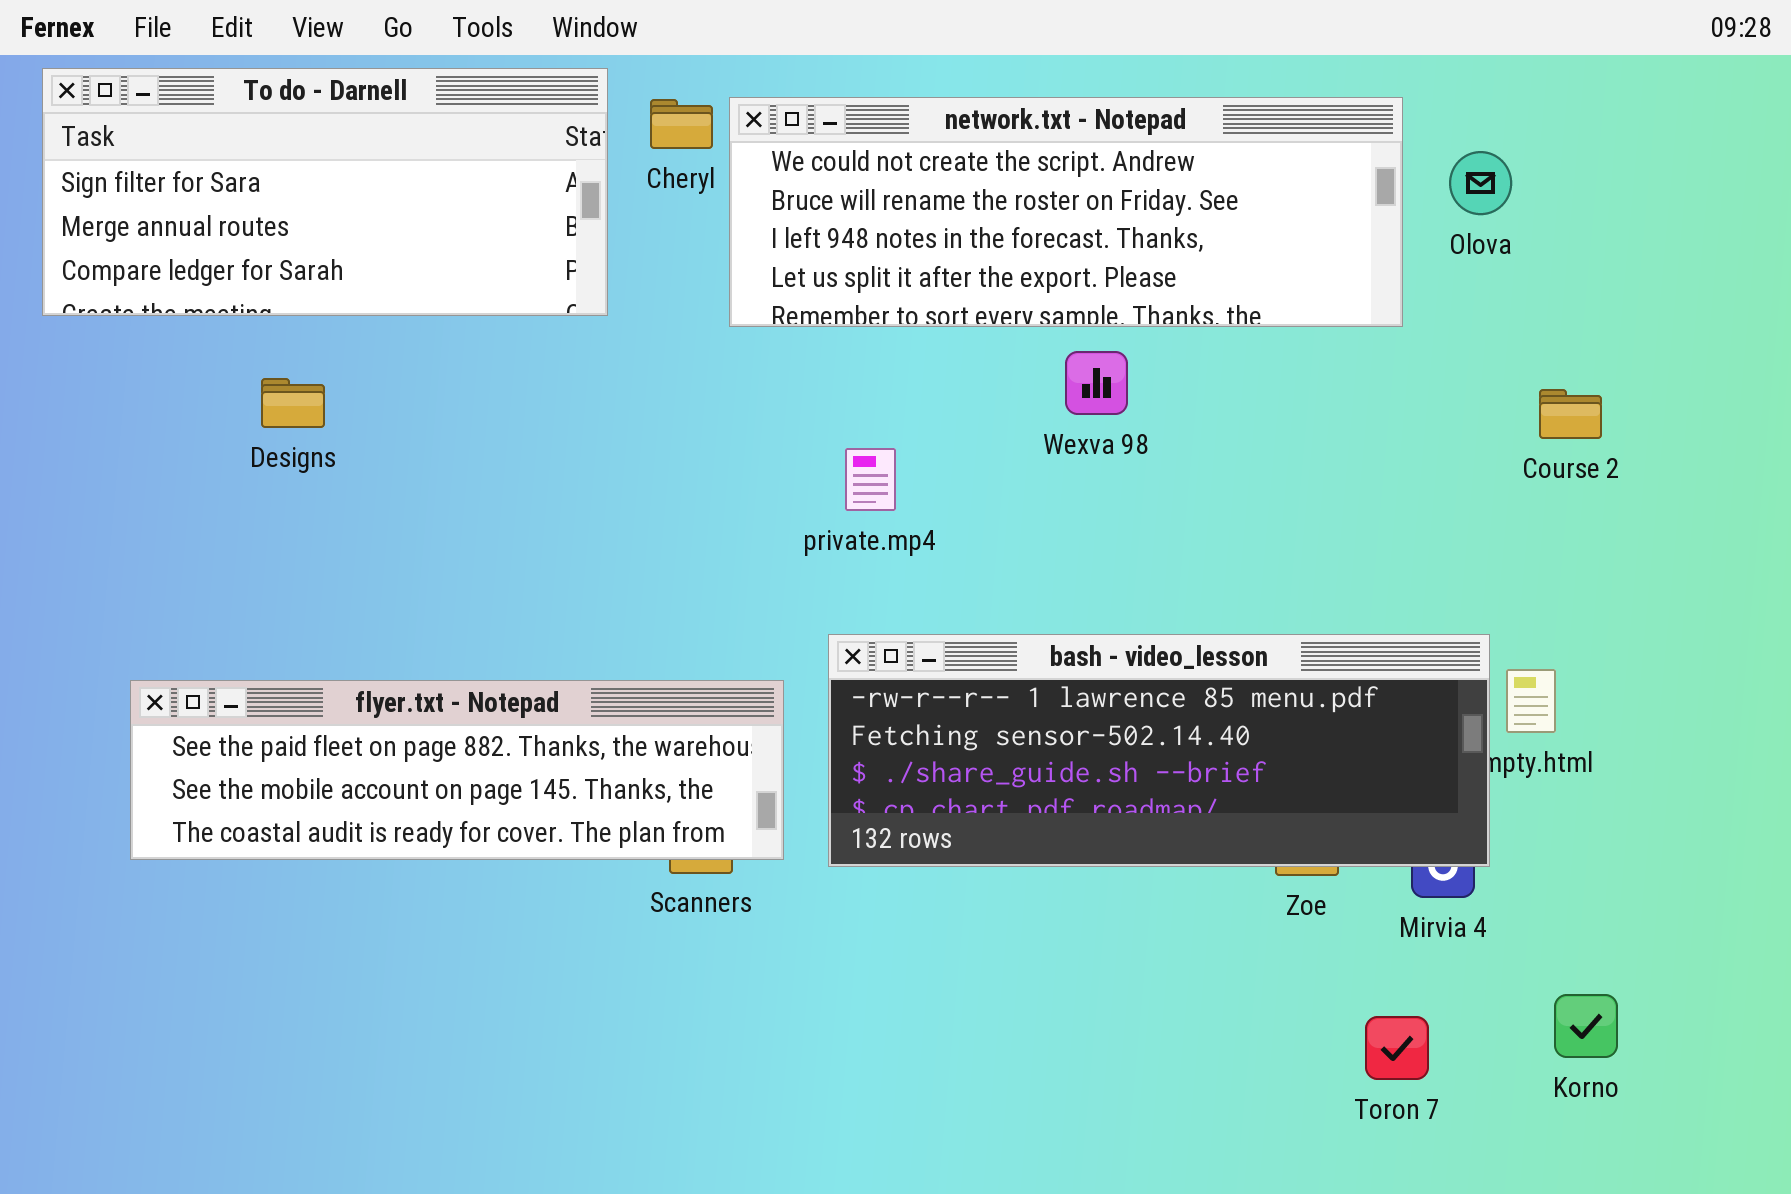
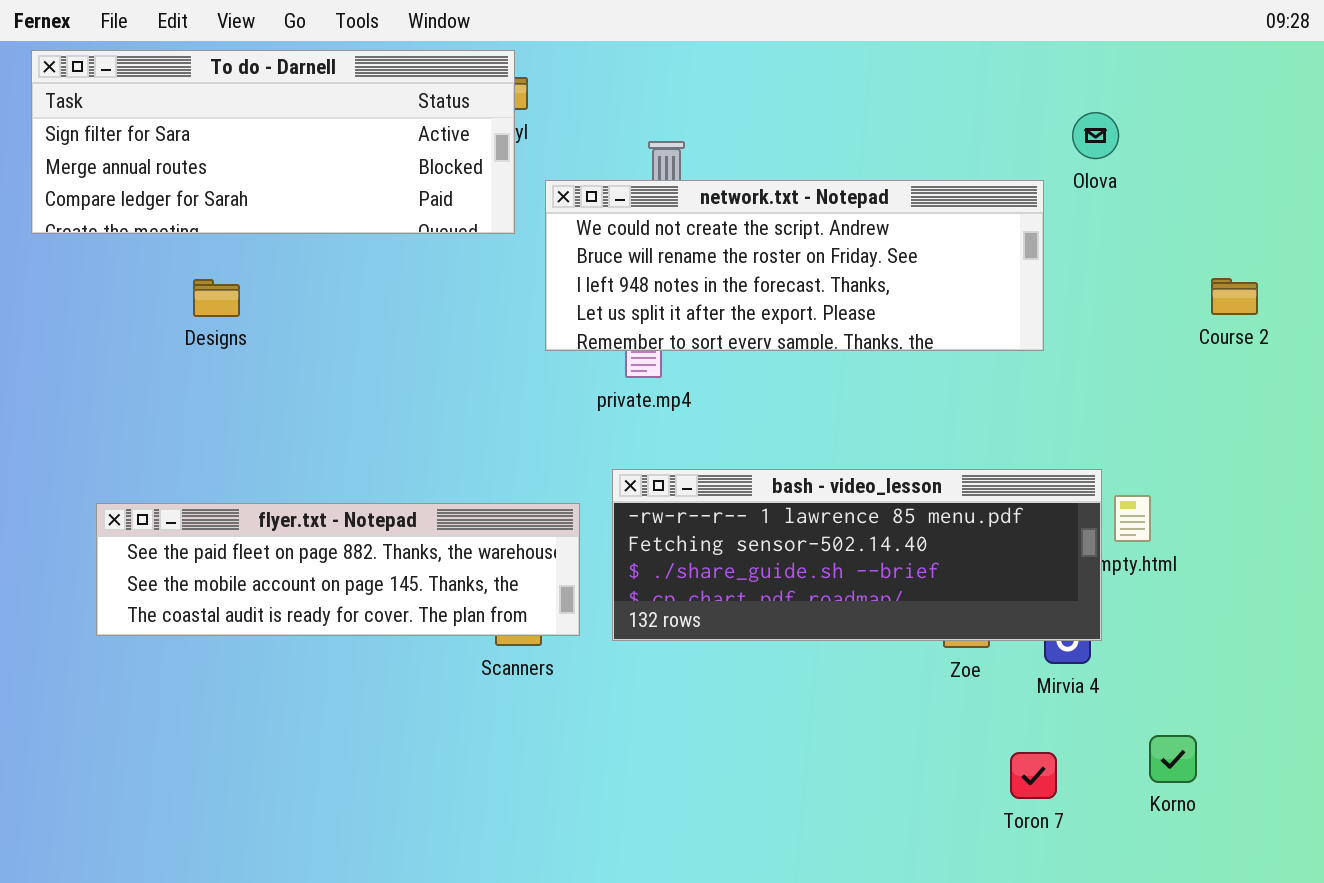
To do - Darnell: [42,68,608,316] -> [31,50,515,234], resized
network.txt - Notepad: [729,97,1403,327] -> [545,180,1044,351], moved
Course 2: [1539,389,1602,439] -> [1211,278,1258,315], moved

